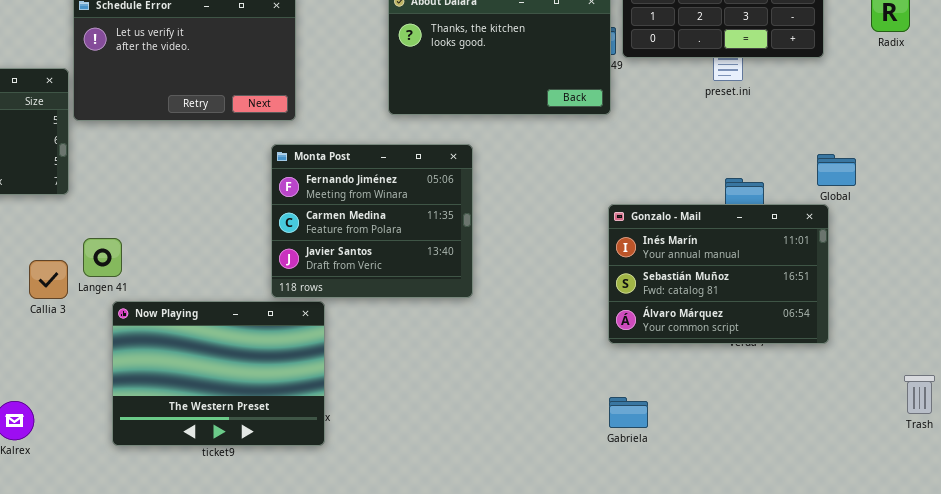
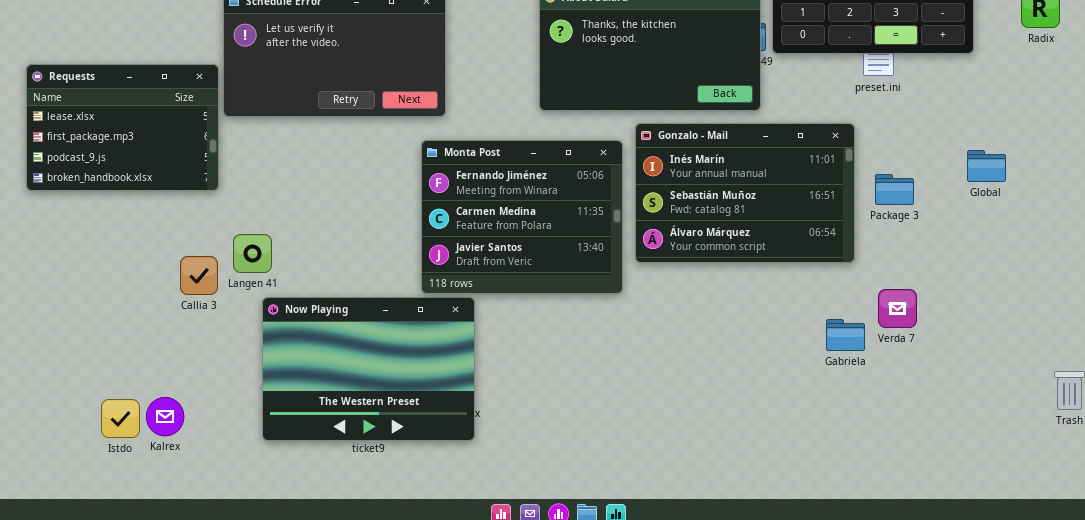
Gonzalo - Mail: [608,204,829,344] -> [635,123,855,263], moved
Gabriela: [609,397,648,428] -> [826,319,865,351], moved

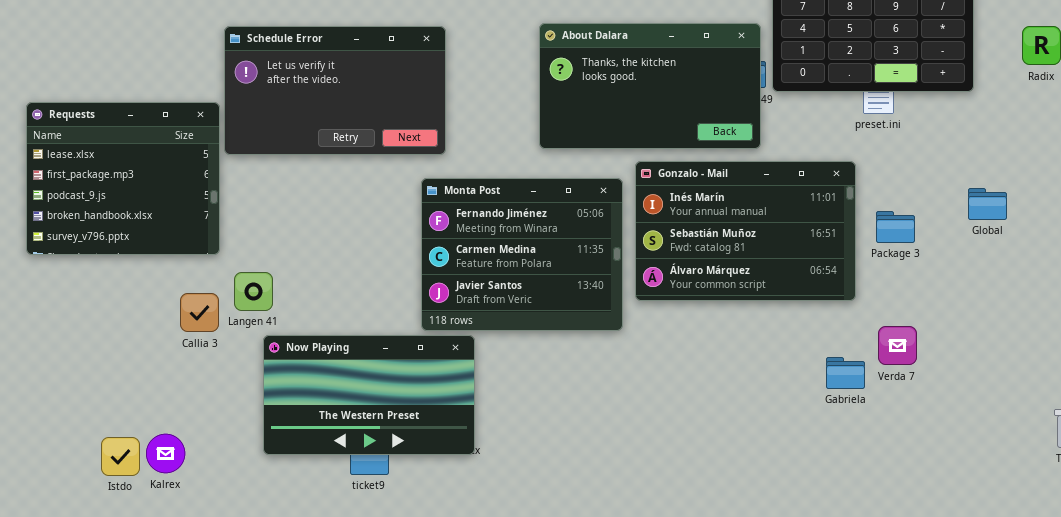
Requests: [26,64,219,191] -> [26,102,220,255], resized
Now Playing: [262,297,475,441] -> [263,335,475,455], resized

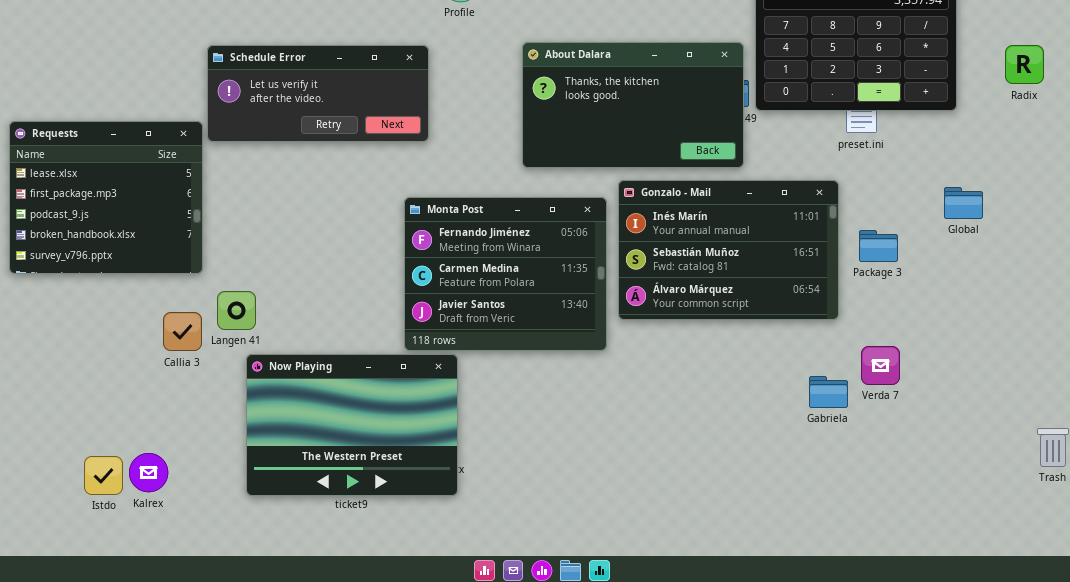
Schedule Error: [224,26,446,155] -> [207,45,429,142], resized
Global: [968,188,1007,220] -> [944,187,983,219], moved
Now Playing: [263,335,475,455] -> [246,354,458,496], resized

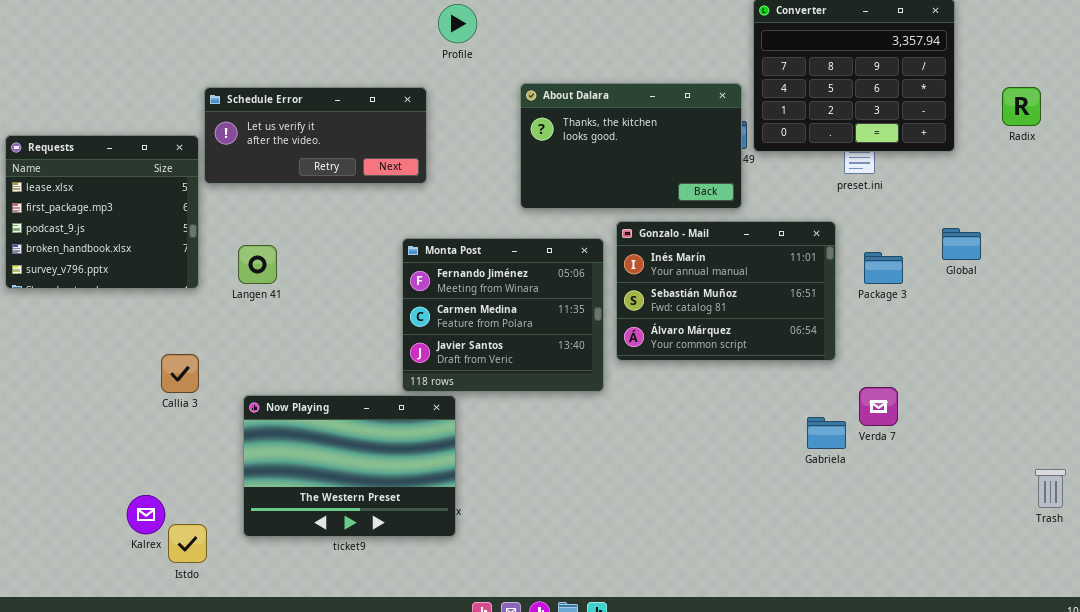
Requests: [9,121,203,274] -> [5,135,199,289], moved
Package 3: [859,230,898,262] -> [864,252,903,284], moved
Langen 41: [217,291,256,330] -> [238,245,277,284], moved
Istdo: [84,456,123,495] -> [168,524,207,563], moved

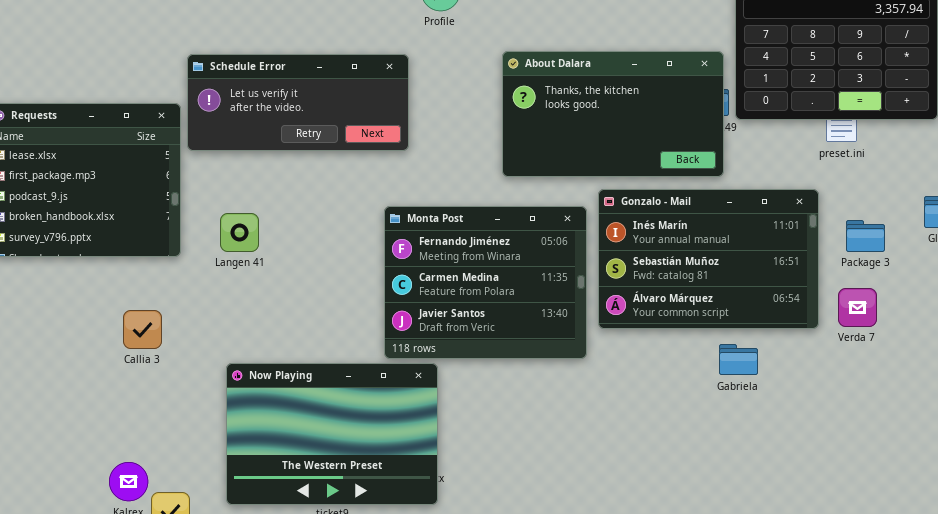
Callia 3: [161,354,199,393] -> [123,310,162,349], moved
Verda 7: [859,387,898,426] -> [838,288,877,327], moved
Gabriela: [807,417,846,449] -> [719,344,758,375], moved

